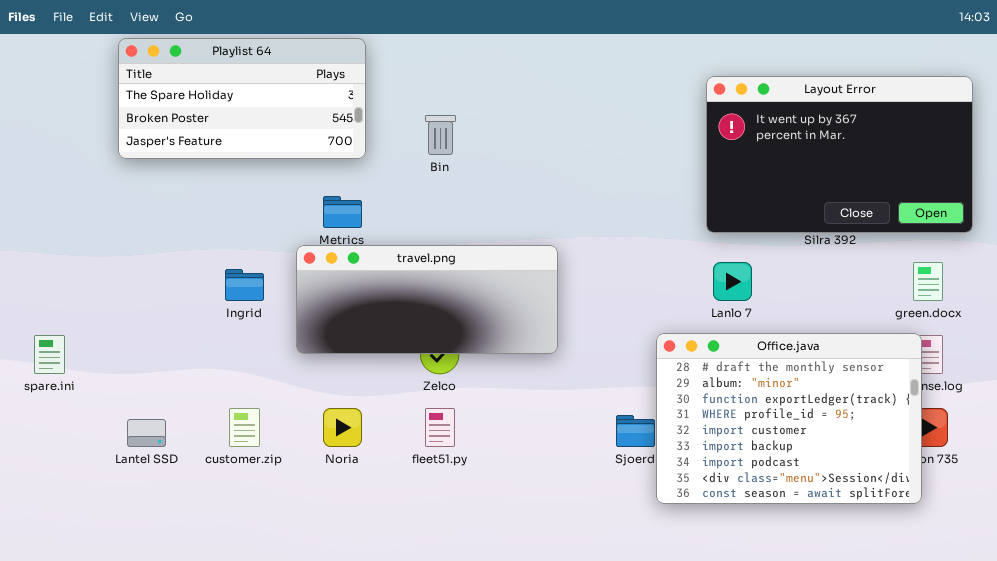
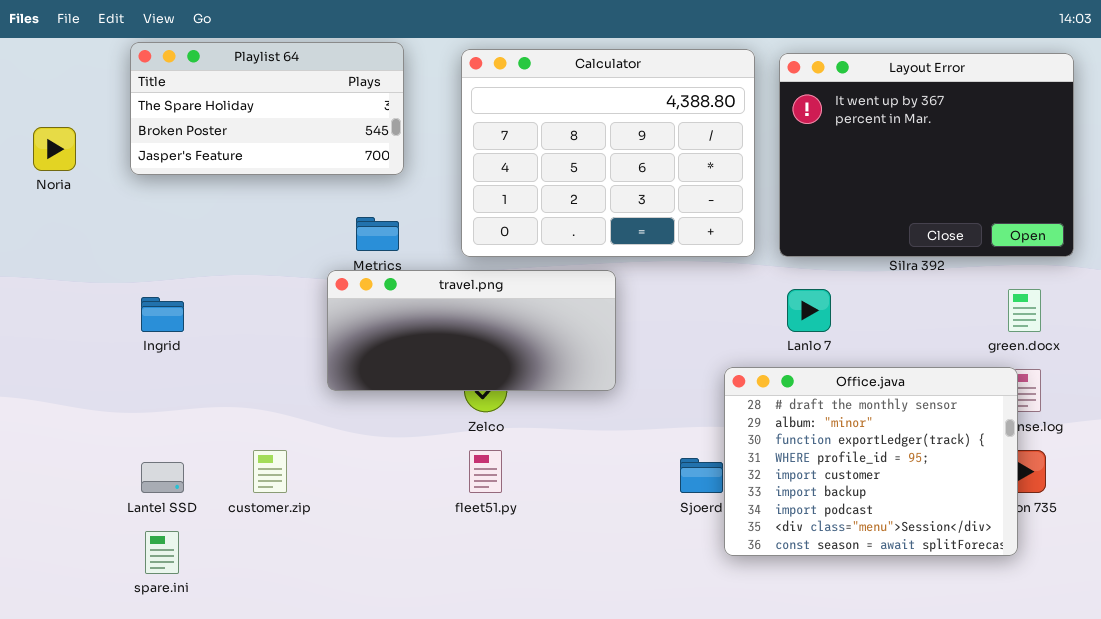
Calculator: none -> [461,49,755,257], opened
Layout Error: [706,76,973,233] -> [779,53,1074,257], resized
Ingrid: [225,269,264,301] -> [141,297,184,332], moved
spare.ini: [34,335,65,374] -> [145,531,179,574], moved
Noria: [323,408,362,447] -> [33,127,76,171], moved

